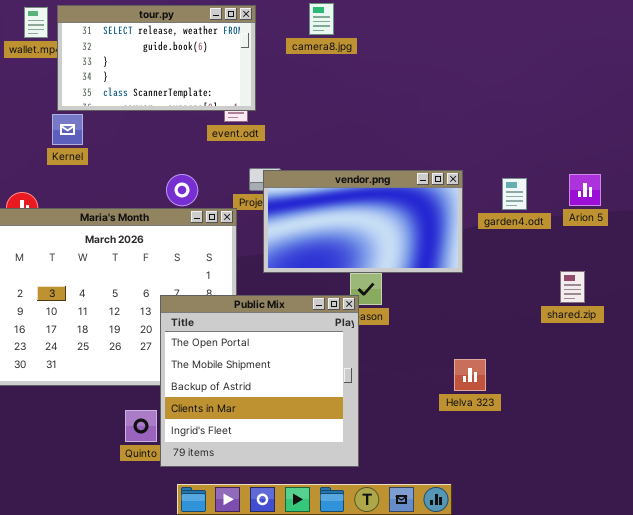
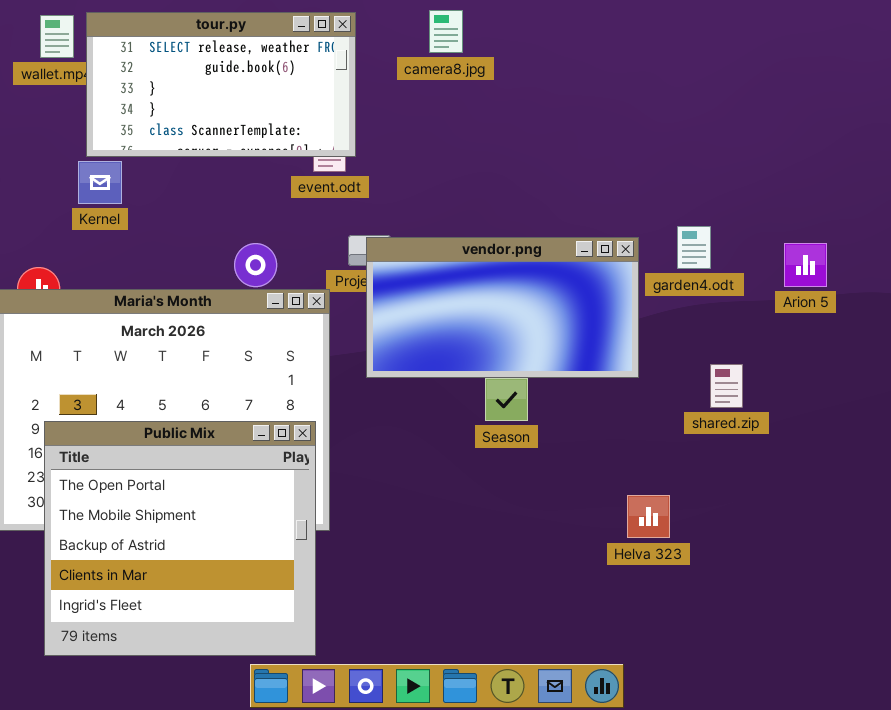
garden4.odt: [502,178,527,210] -> [677,226,711,269], moved
shared.zip: [560,271,585,303] -> [710,364,743,408], moved
Public Mix: [160,295,359,467] -> [44,421,316,656], moved

